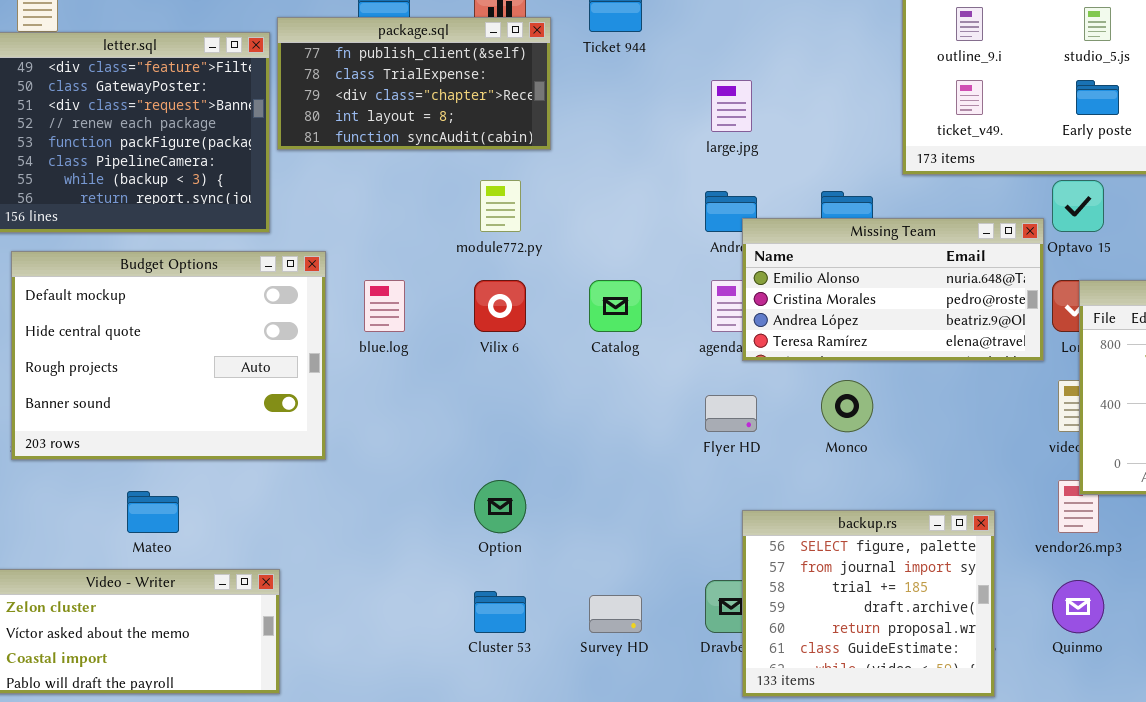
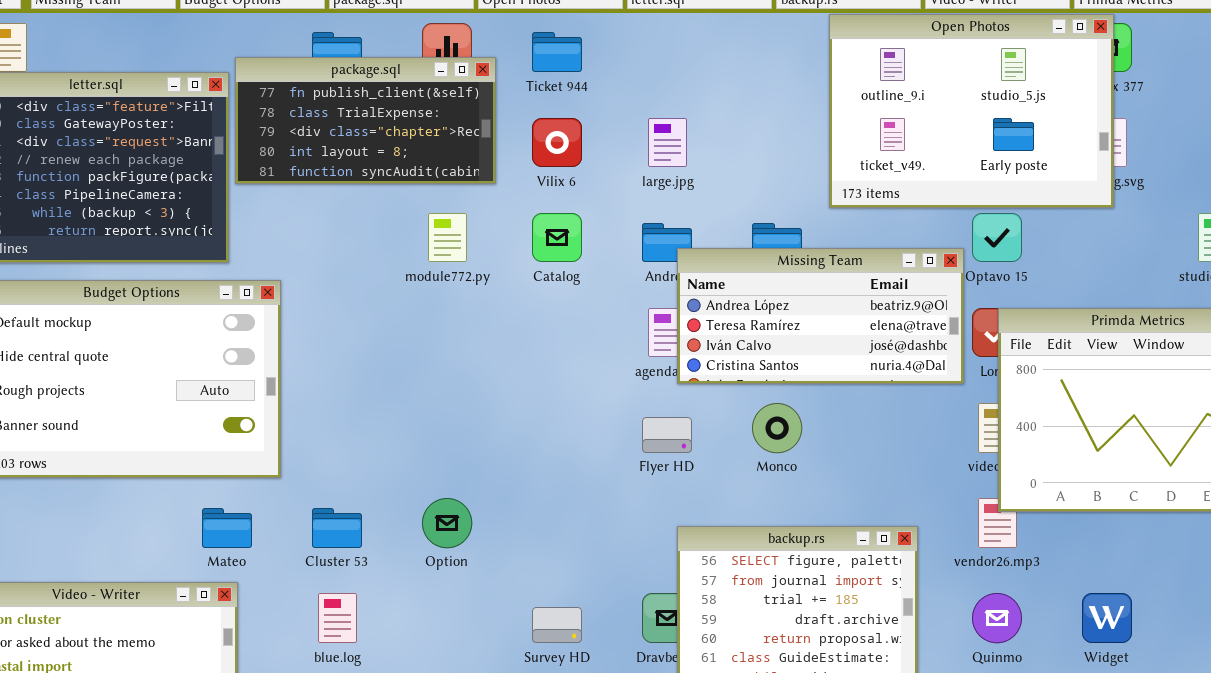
Missing Team: [742,218,1044,361] -> [677,248,964,384], scrolled down 2 rows
blue.log: [364,280,405,332] -> [318,593,357,643], moved
Vilix 6: [474,280,526,332] -> [532,118,582,167], moved
Catalog: [589,280,642,332] -> [532,213,582,262], moved
Mateo: [127,491,179,533] -> [202,508,252,548], moved
Cluster 53: [474,591,526,633] -> [312,508,362,548], moved

